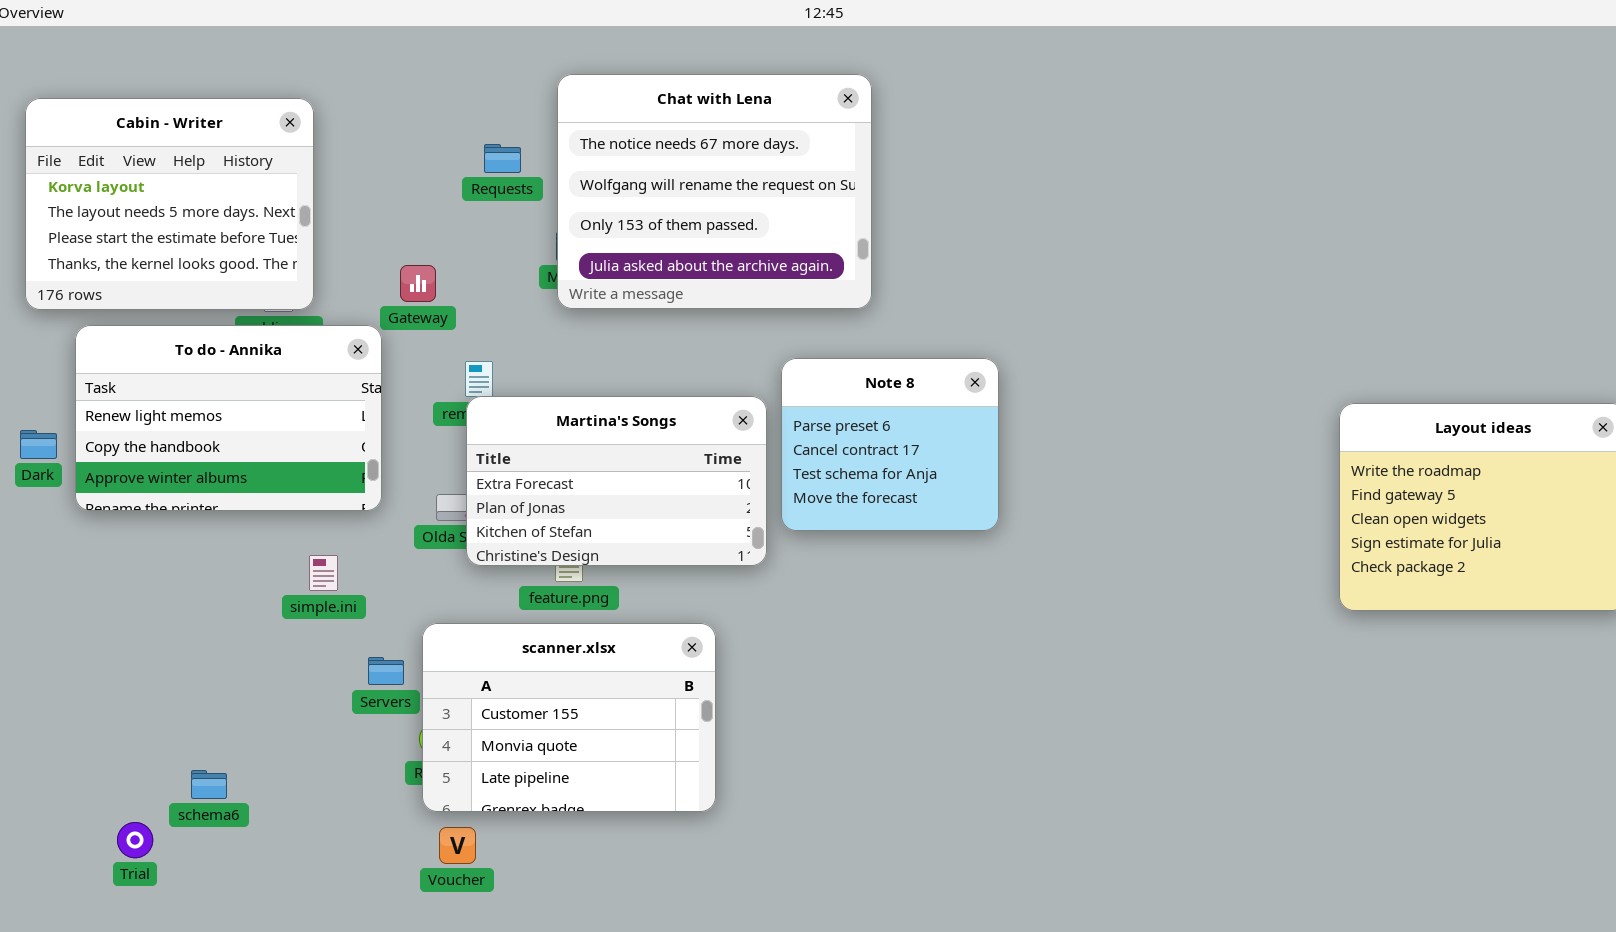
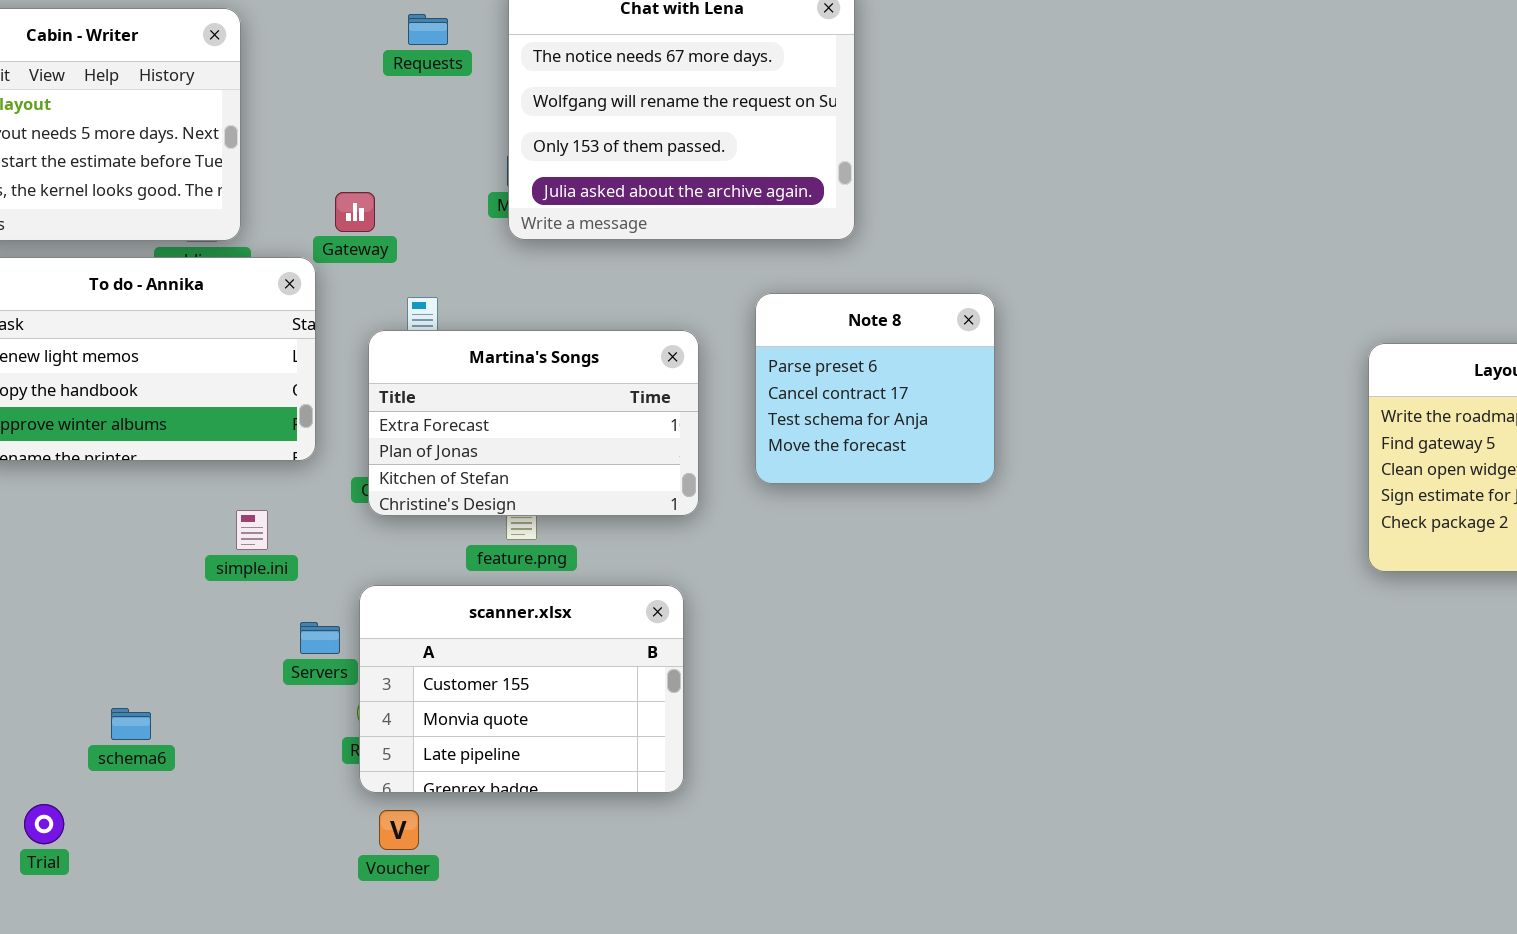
Requests: [484,144,521,173] -> [408,14,448,45], moved
Martina's Songs: [466,396,767,566] -> [368,330,699,516], moved
schema6: [191,770,227,799] -> [111,708,151,740], moved

